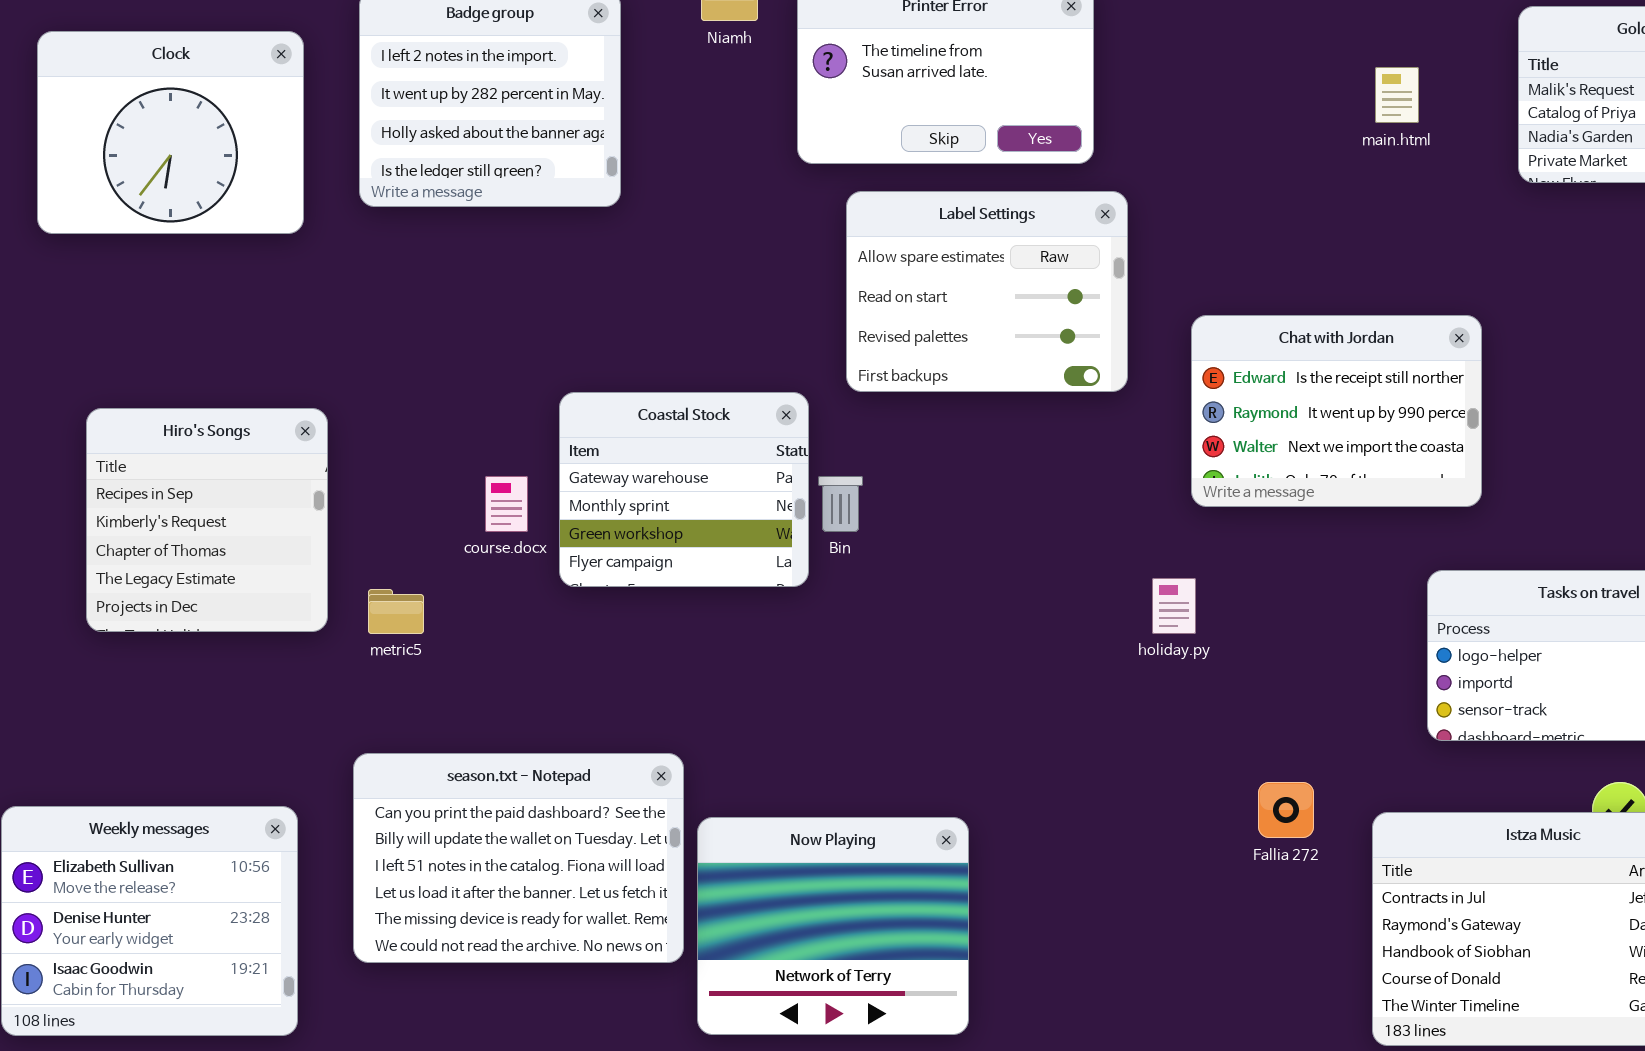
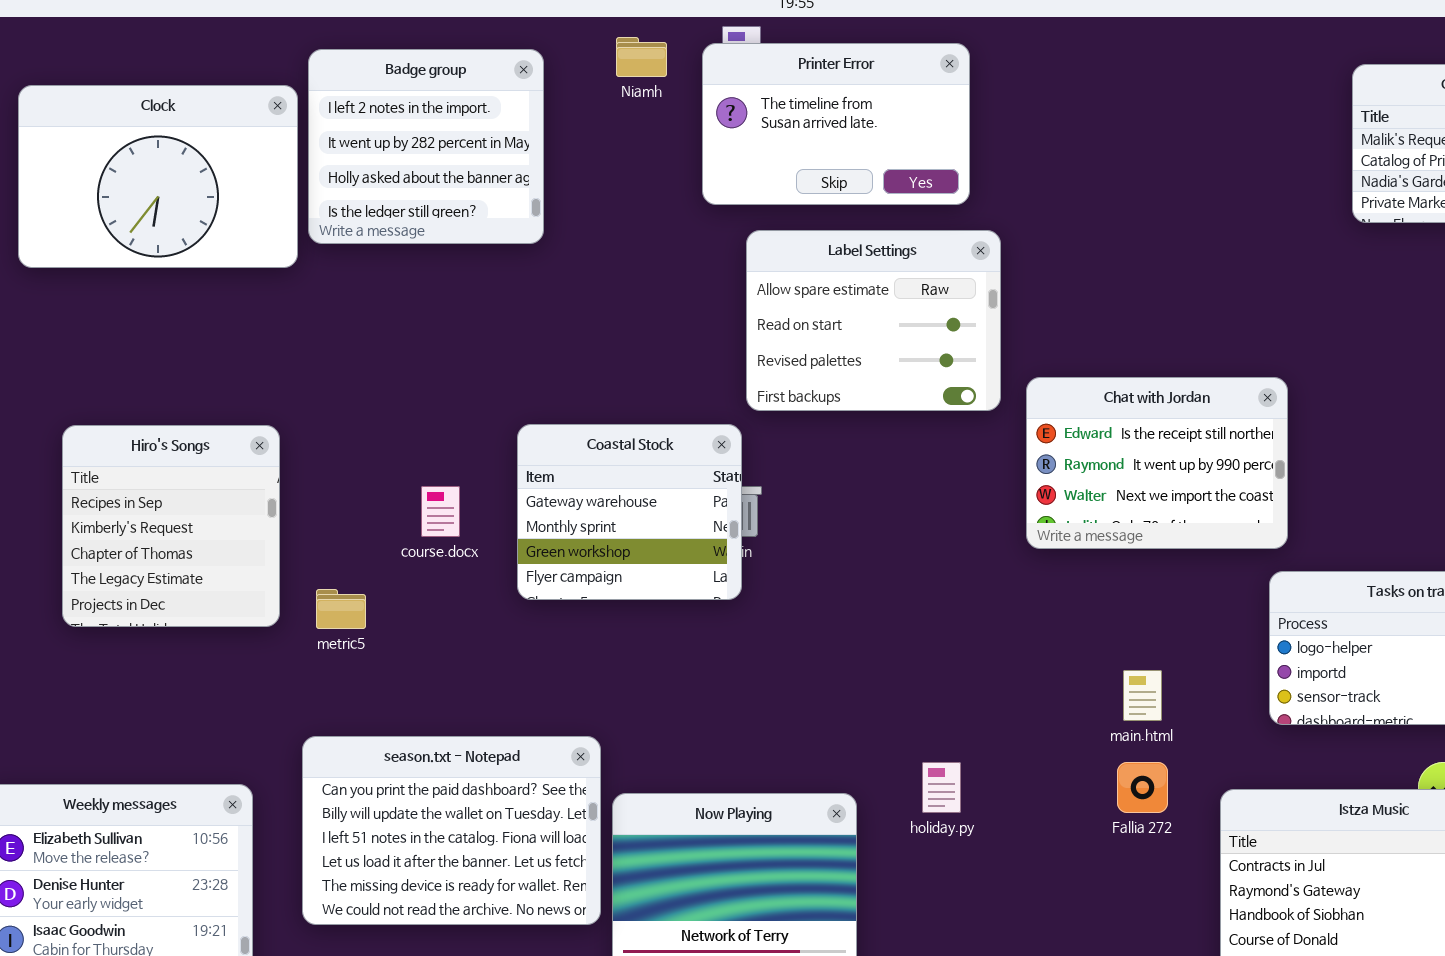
Clock: [37,31,304,234] -> [18,85,298,268], resized
main.html: [1375,67,1419,123] -> [1123,670,1162,721], moved
Chat with Jordan: [1191,315,1482,507] -> [1026,377,1288,549], moved
Coastal Stock: [559,392,809,587] -> [517,424,742,600], moved
holiday.py: [1152,578,1196,634] -> [922,762,961,813], moved

